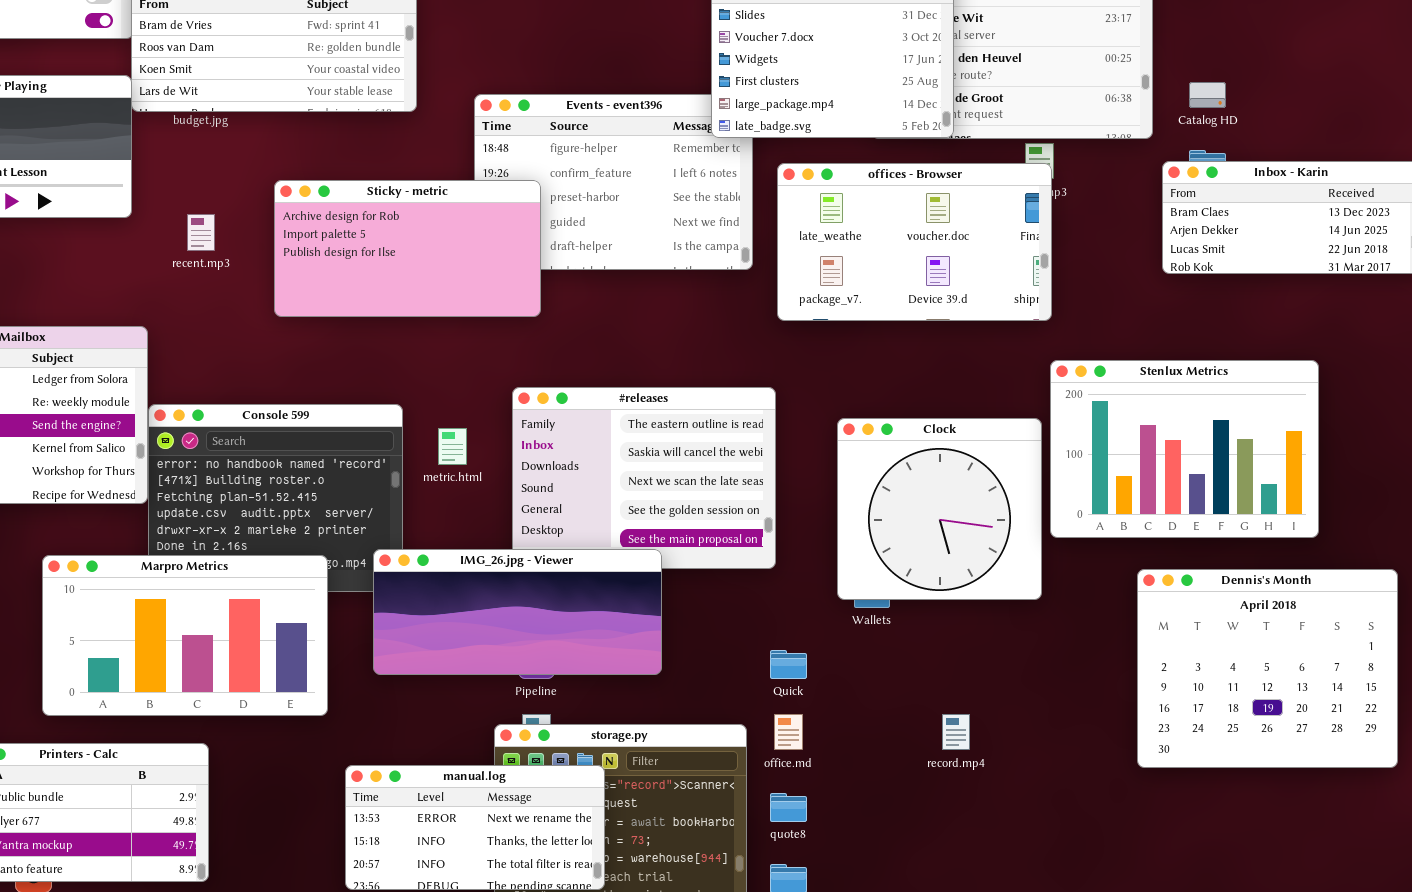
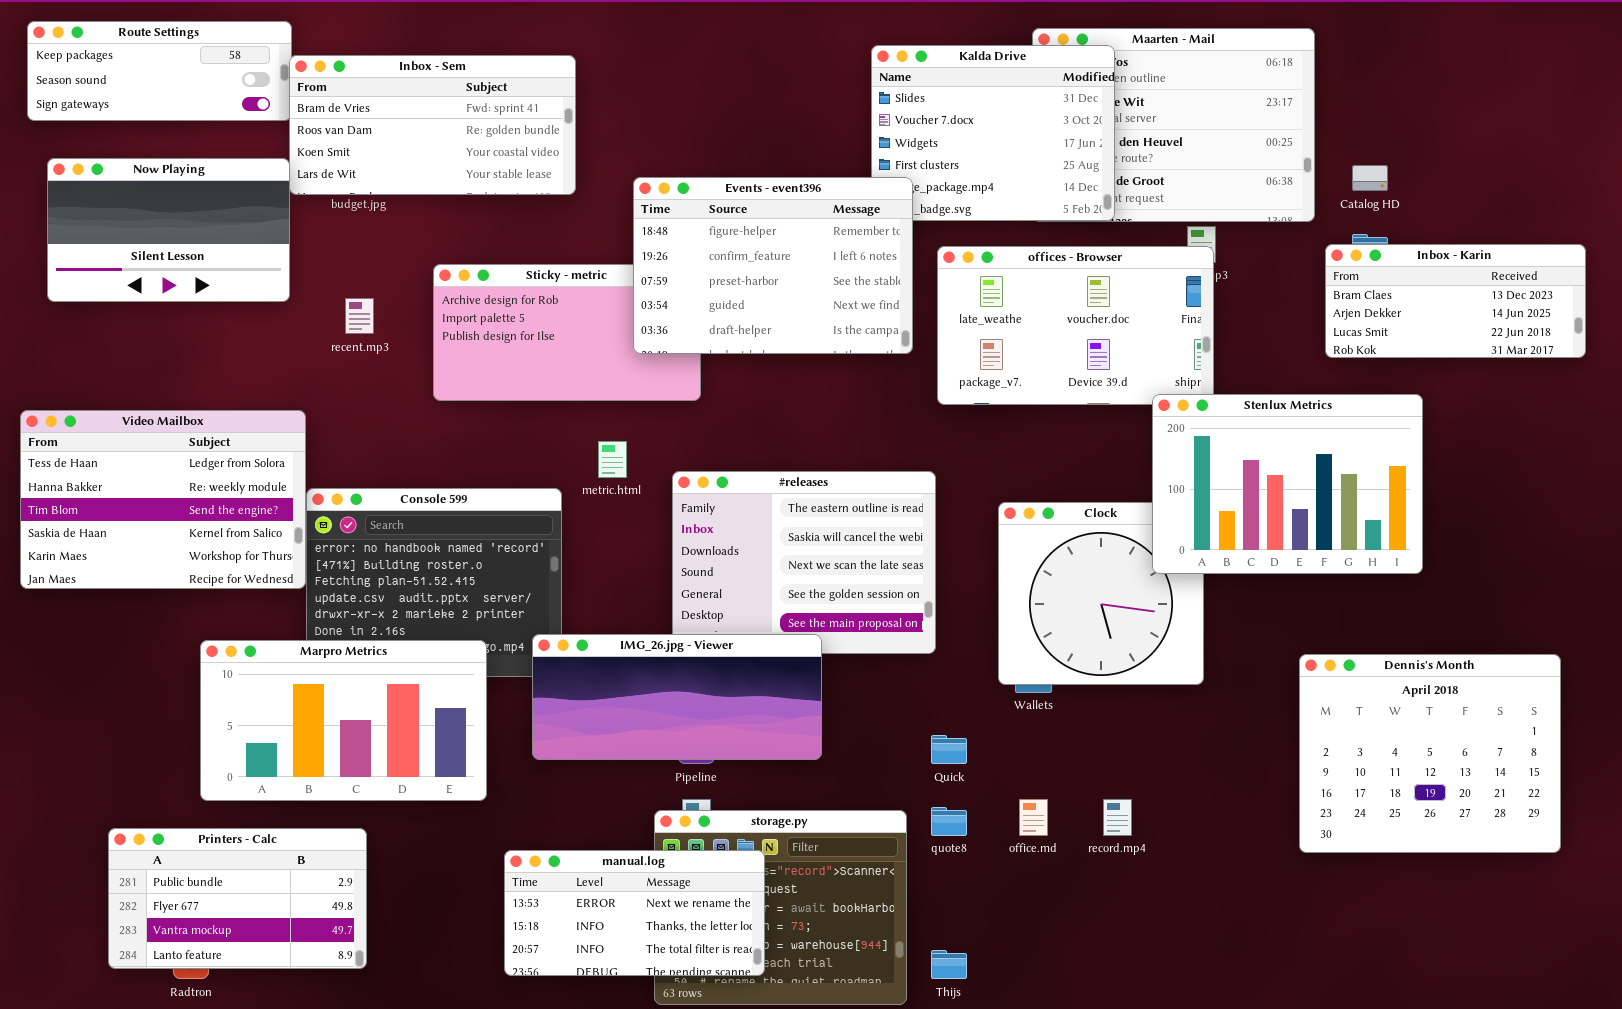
Events - event396: [474,94,753,270] -> [633,177,913,354], raised
Stenlux Metrics: [1050,360,1319,538] -> [1152,394,1423,574], moved
metric.html: [438,428,467,465] -> [598,441,627,478], moved
office.md: [774,714,803,750] -> [1019,799,1048,836], moved
quote8: [770,793,807,822] -> [931,807,967,836], moved

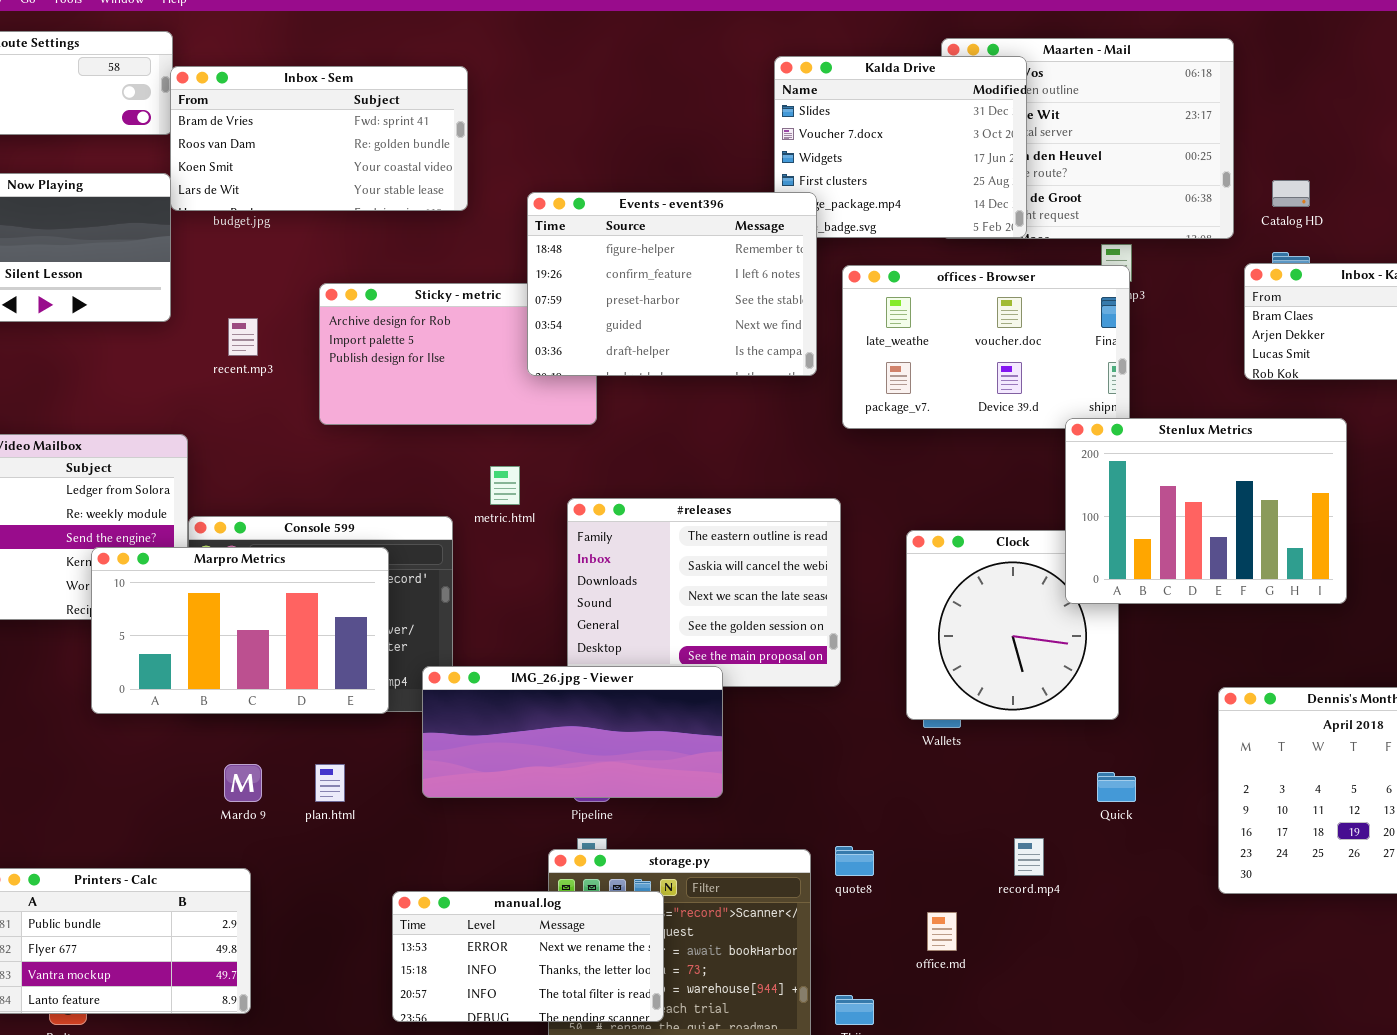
Marpro Metrics: [200,640,487,801] -> [91,547,389,714], moved
Quick: [931,735,967,764] -> [1097,772,1136,802], moved
office.md: [1019,799,1048,836] -> [927,912,957,951], moved

